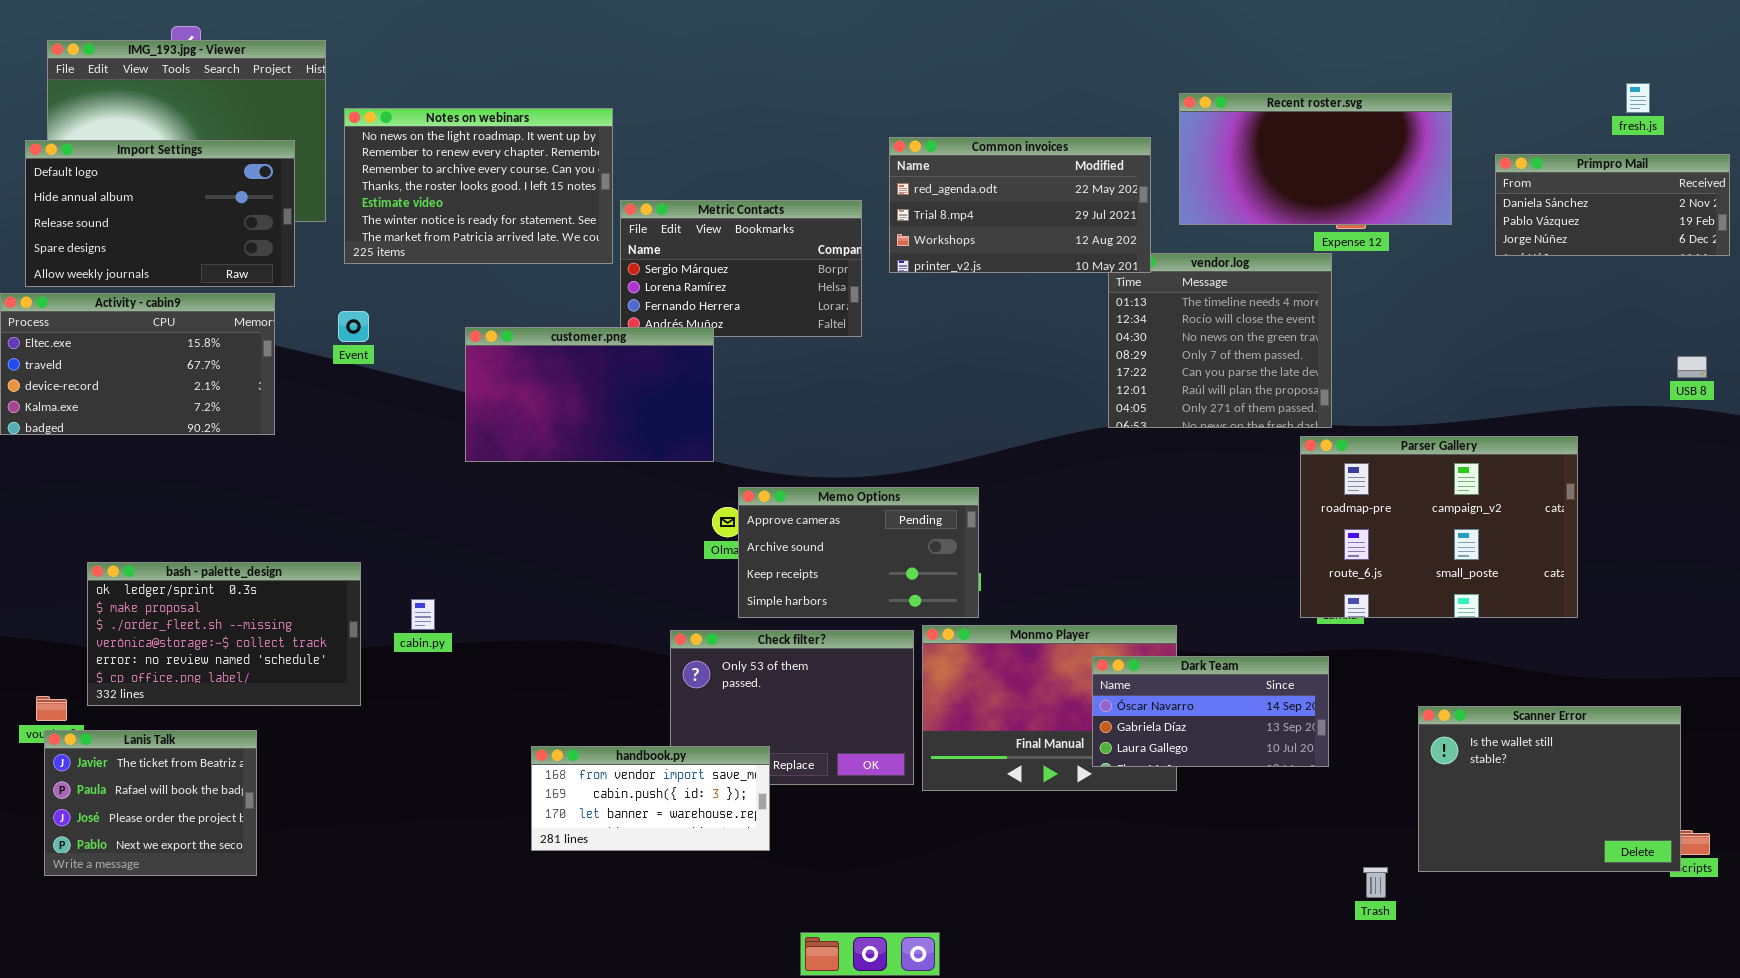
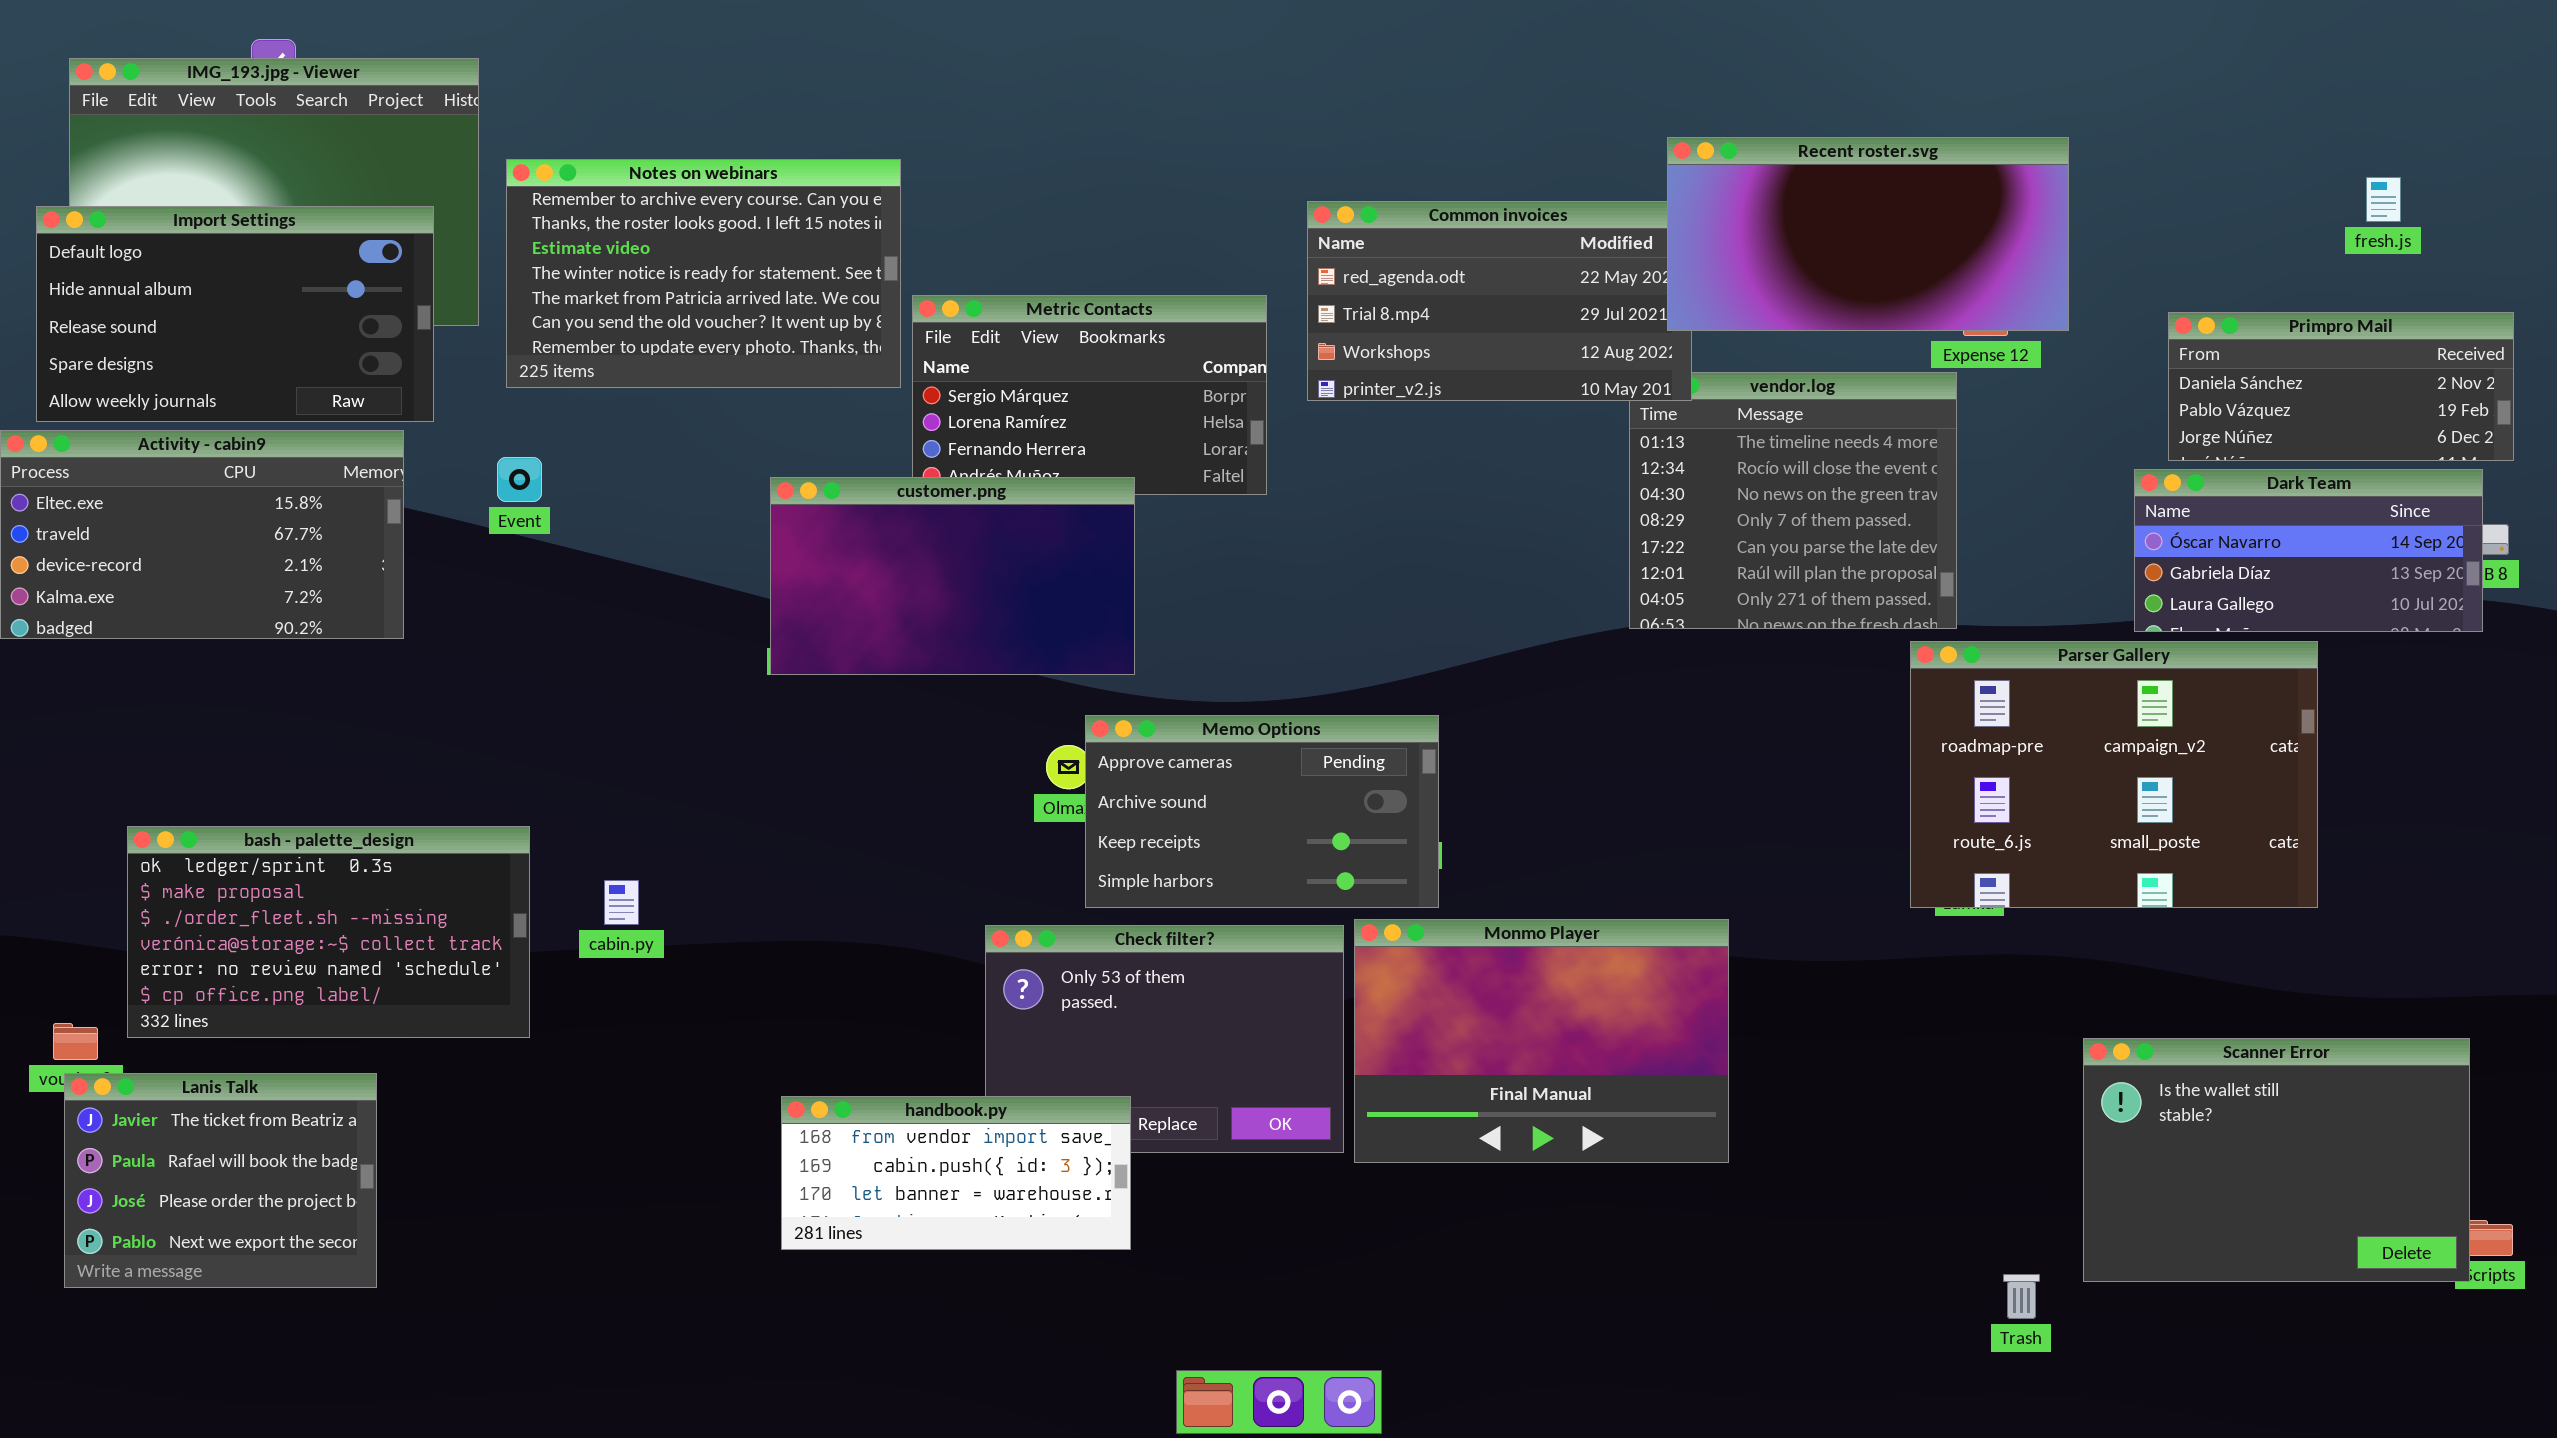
fresh.js: [1626,83,1650,113] -> [2366,177,2401,222], moved
Recent roster.svg: [1179,93,1452,225] -> [1667,137,2069,331], moved
Notes on webinars: [344,108,613,264] -> [506,159,901,388], scrolled down 2 rows
Primpro Mail: [1495,154,1730,256] -> [2168,312,2514,461], moved
customer.png: [465,327,714,462] -> [770,477,1135,675], moved
Dark Team: [1092,656,1329,767] -> [2134,469,2483,632], moved

